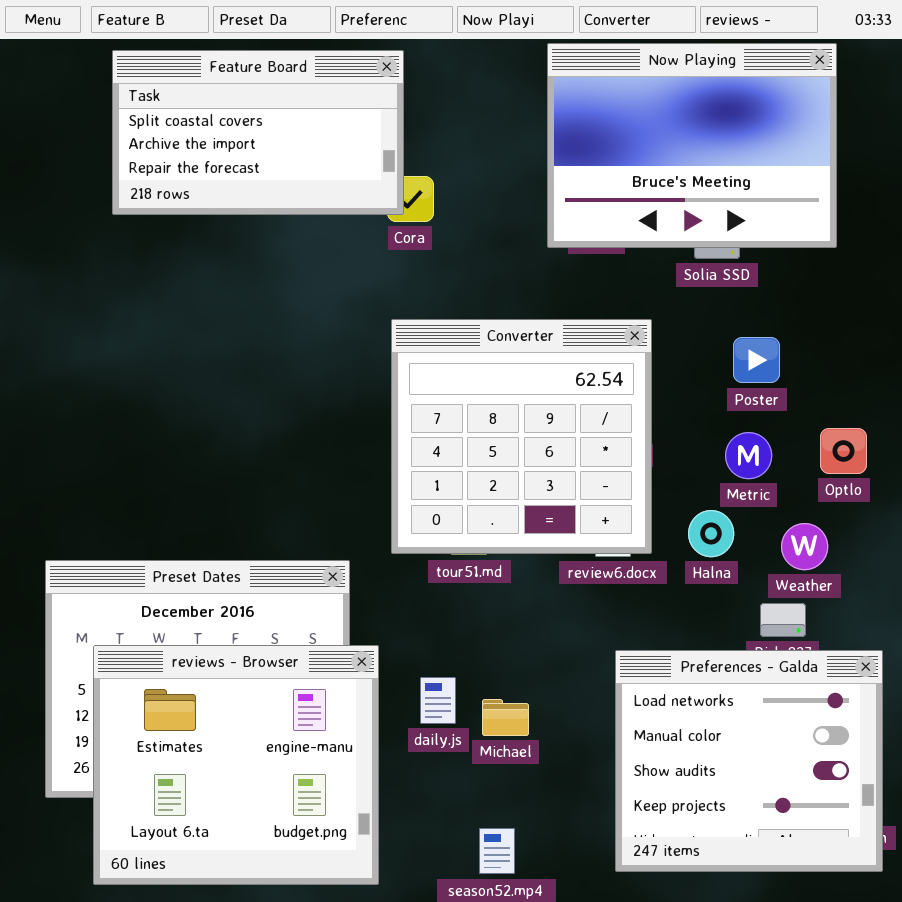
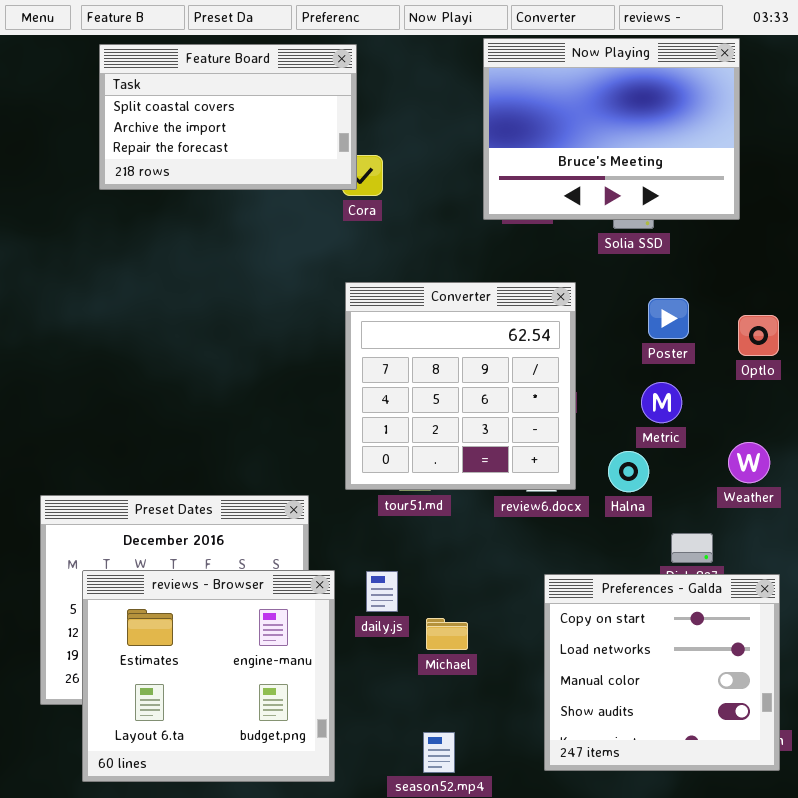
Optlo: [820,428,867,474] -> [738,315,779,356], moved
Weather: [781,523,828,570] -> [728,442,770,483], moved
Preferences - Galda: [615,650,883,872] -> [544,574,780,771], scrolled up 1 row
daily.js: [420,677,456,724] -> [366,571,398,612], moved

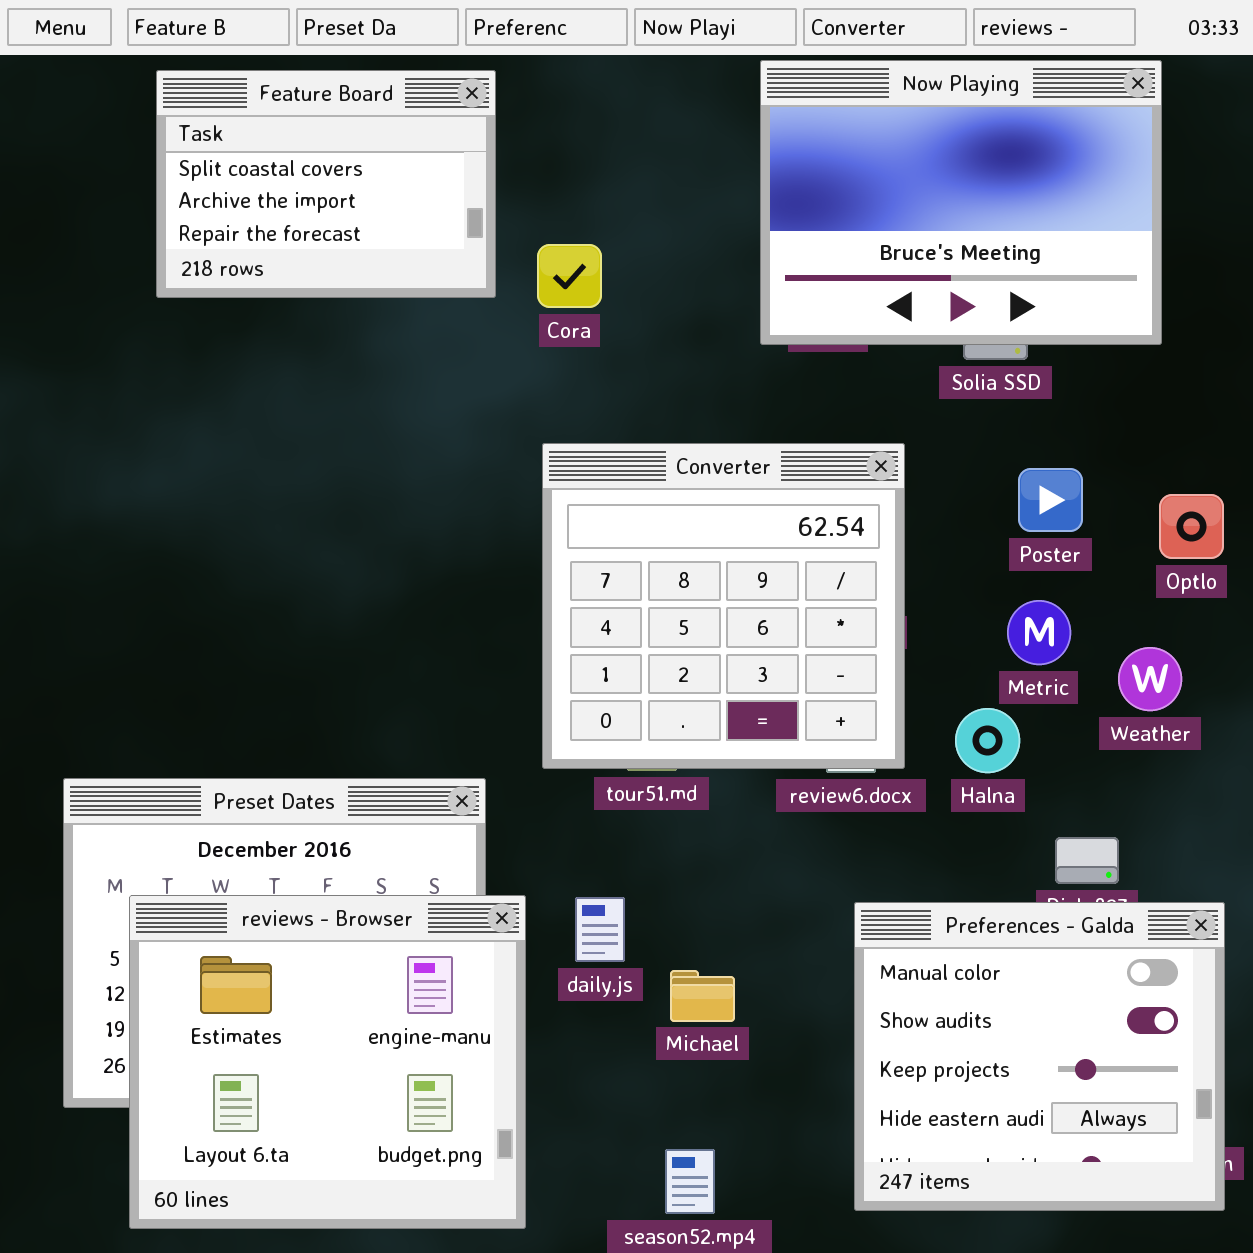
Feature Board: [99,44,357,190] -> [156,70,496,298], resized
Weather: [728,442,770,483] -> [1118,647,1182,711], moved
Preferences - Galda: [544,574,780,771] -> [854,902,1225,1211], scrolled down 2 rows

